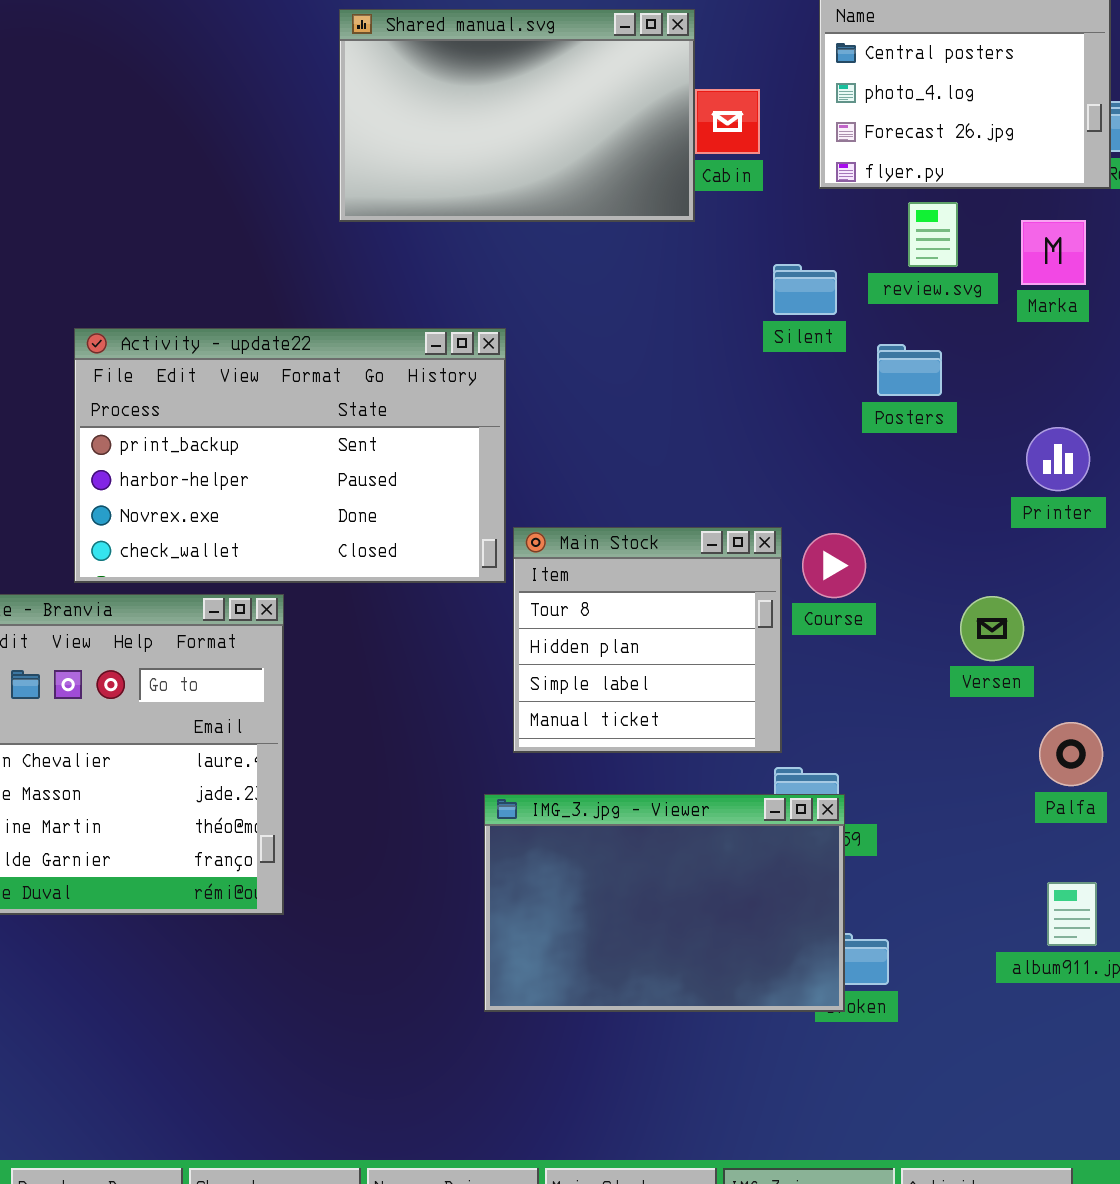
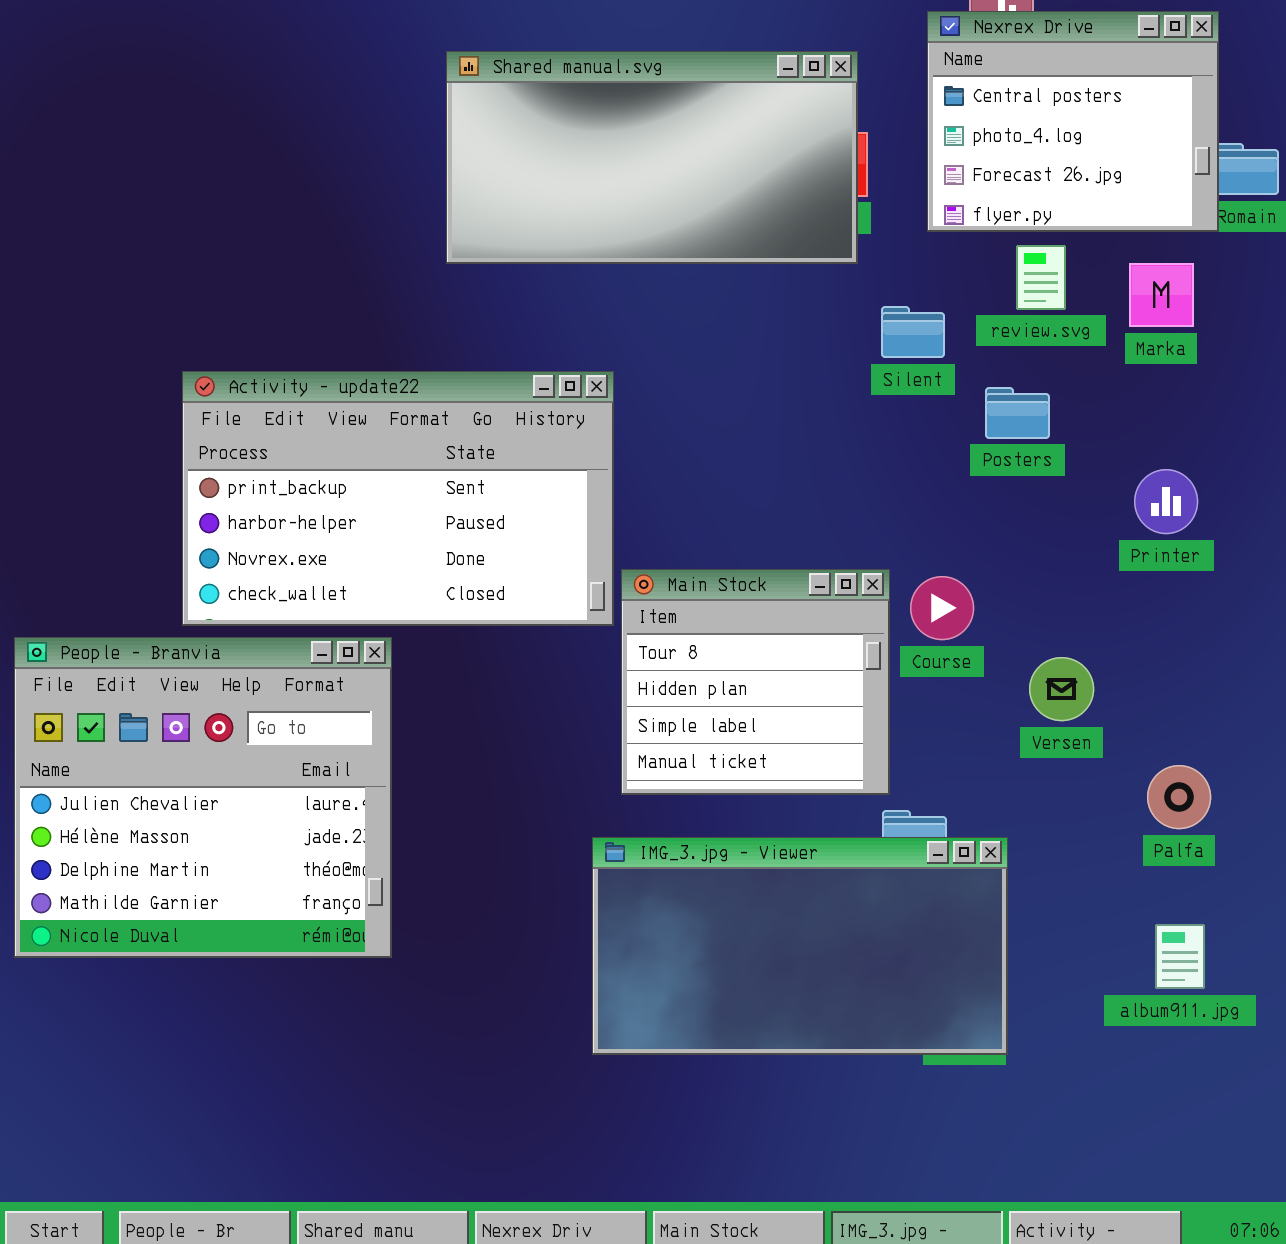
Shared manual.svg: [339,9,695,222] -> [446,51,858,264], resized
Versen: [960,596,1024,661] -> [1029,657,1094,721], moved
IMG_3.jpg - Viewer: [484,794,845,1012] -> [592,837,1008,1055], resized

